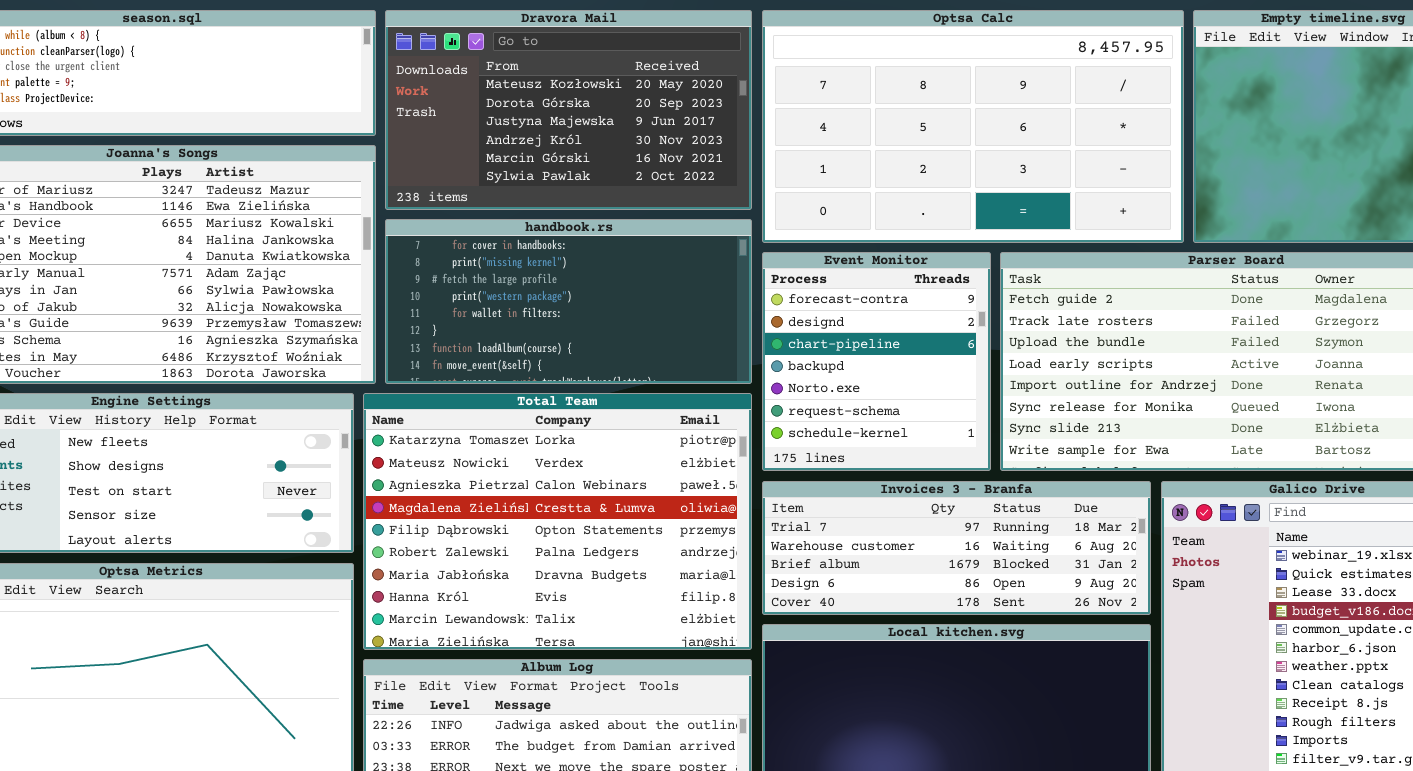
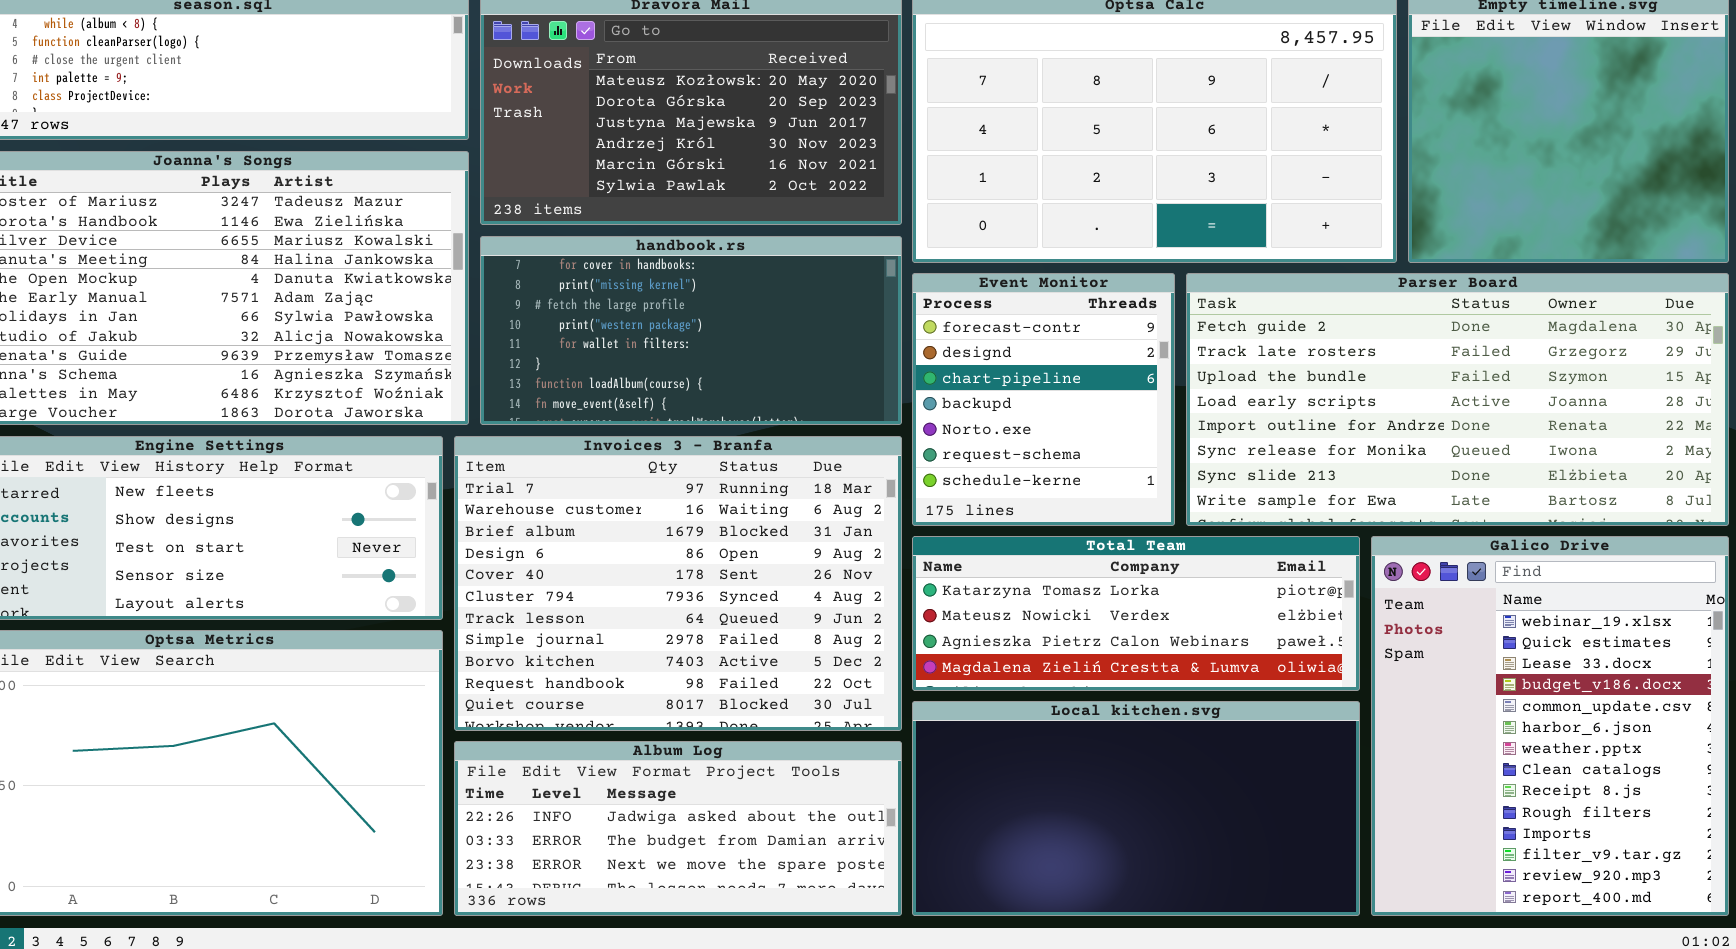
Total Team: [363,393,752,650] -> [912,536,1360,691], moved, resized
Invoices 3 - Branfa: [762,481,1151,615] -> [454,436,902,731], moved, resized

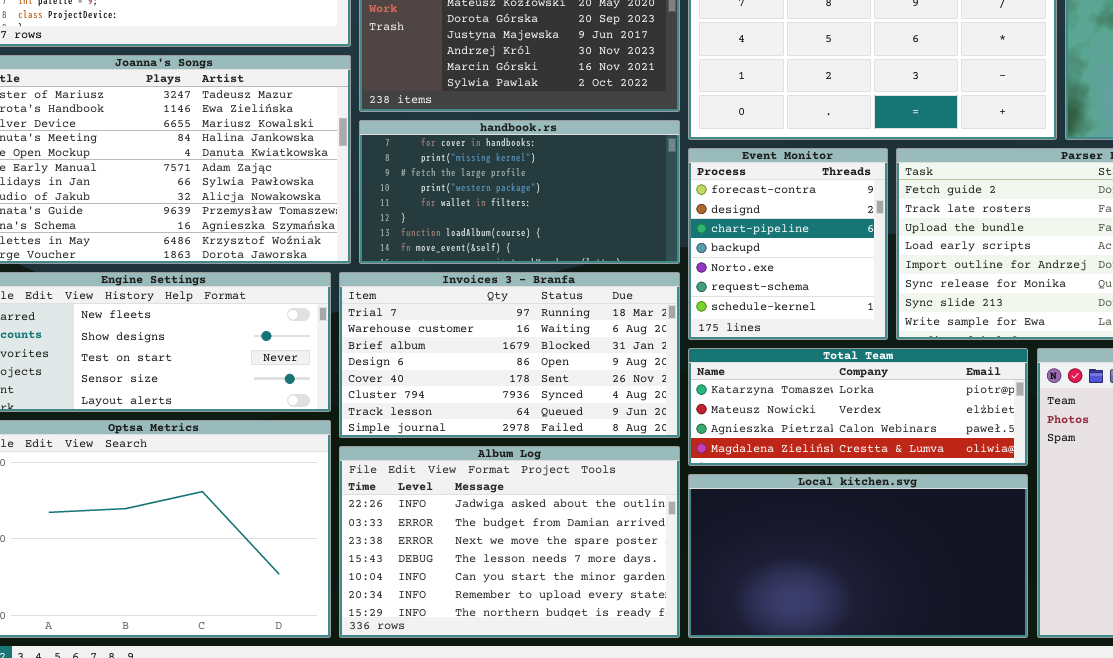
Invoices 3 - Branfa: [454,436,902,731] -> [339,272,680,438], resized
Album Log: [454,741,902,916] -> [339,446,680,638], resized

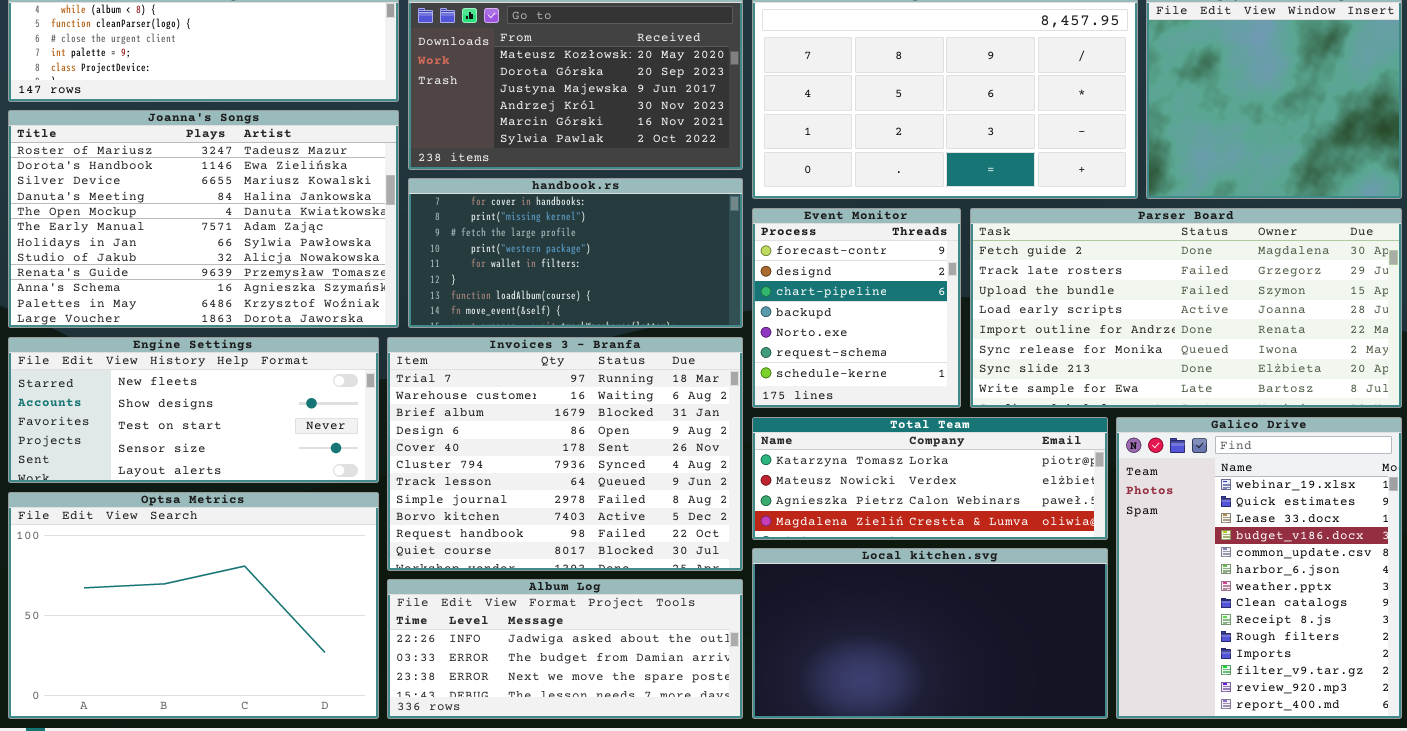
Invoices 3 - Branfa: [339,272,680,438] -> [387,337,743,571], resized
Album Log: [339,446,680,638] -> [387,579,743,719], resized

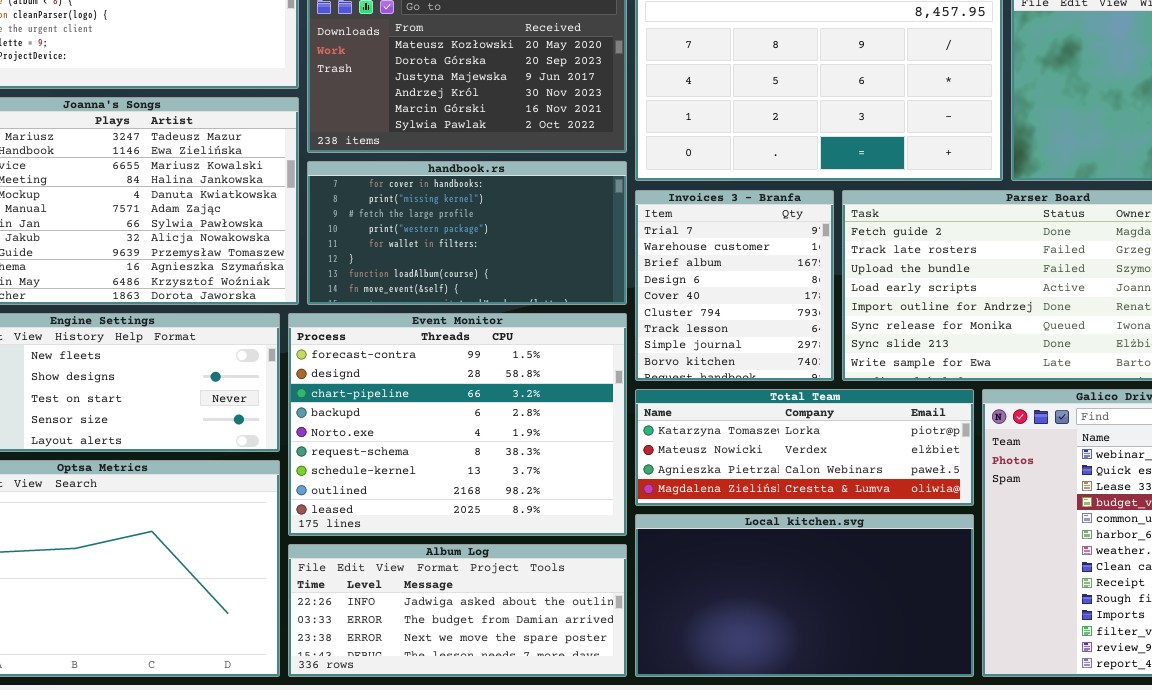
Event Monitor: [752,208,961,408] -> [288,313,627,536], moved, resized
Invoices 3 - Branfa: [387,337,743,571] -> [635,190,834,381], moved, resized

